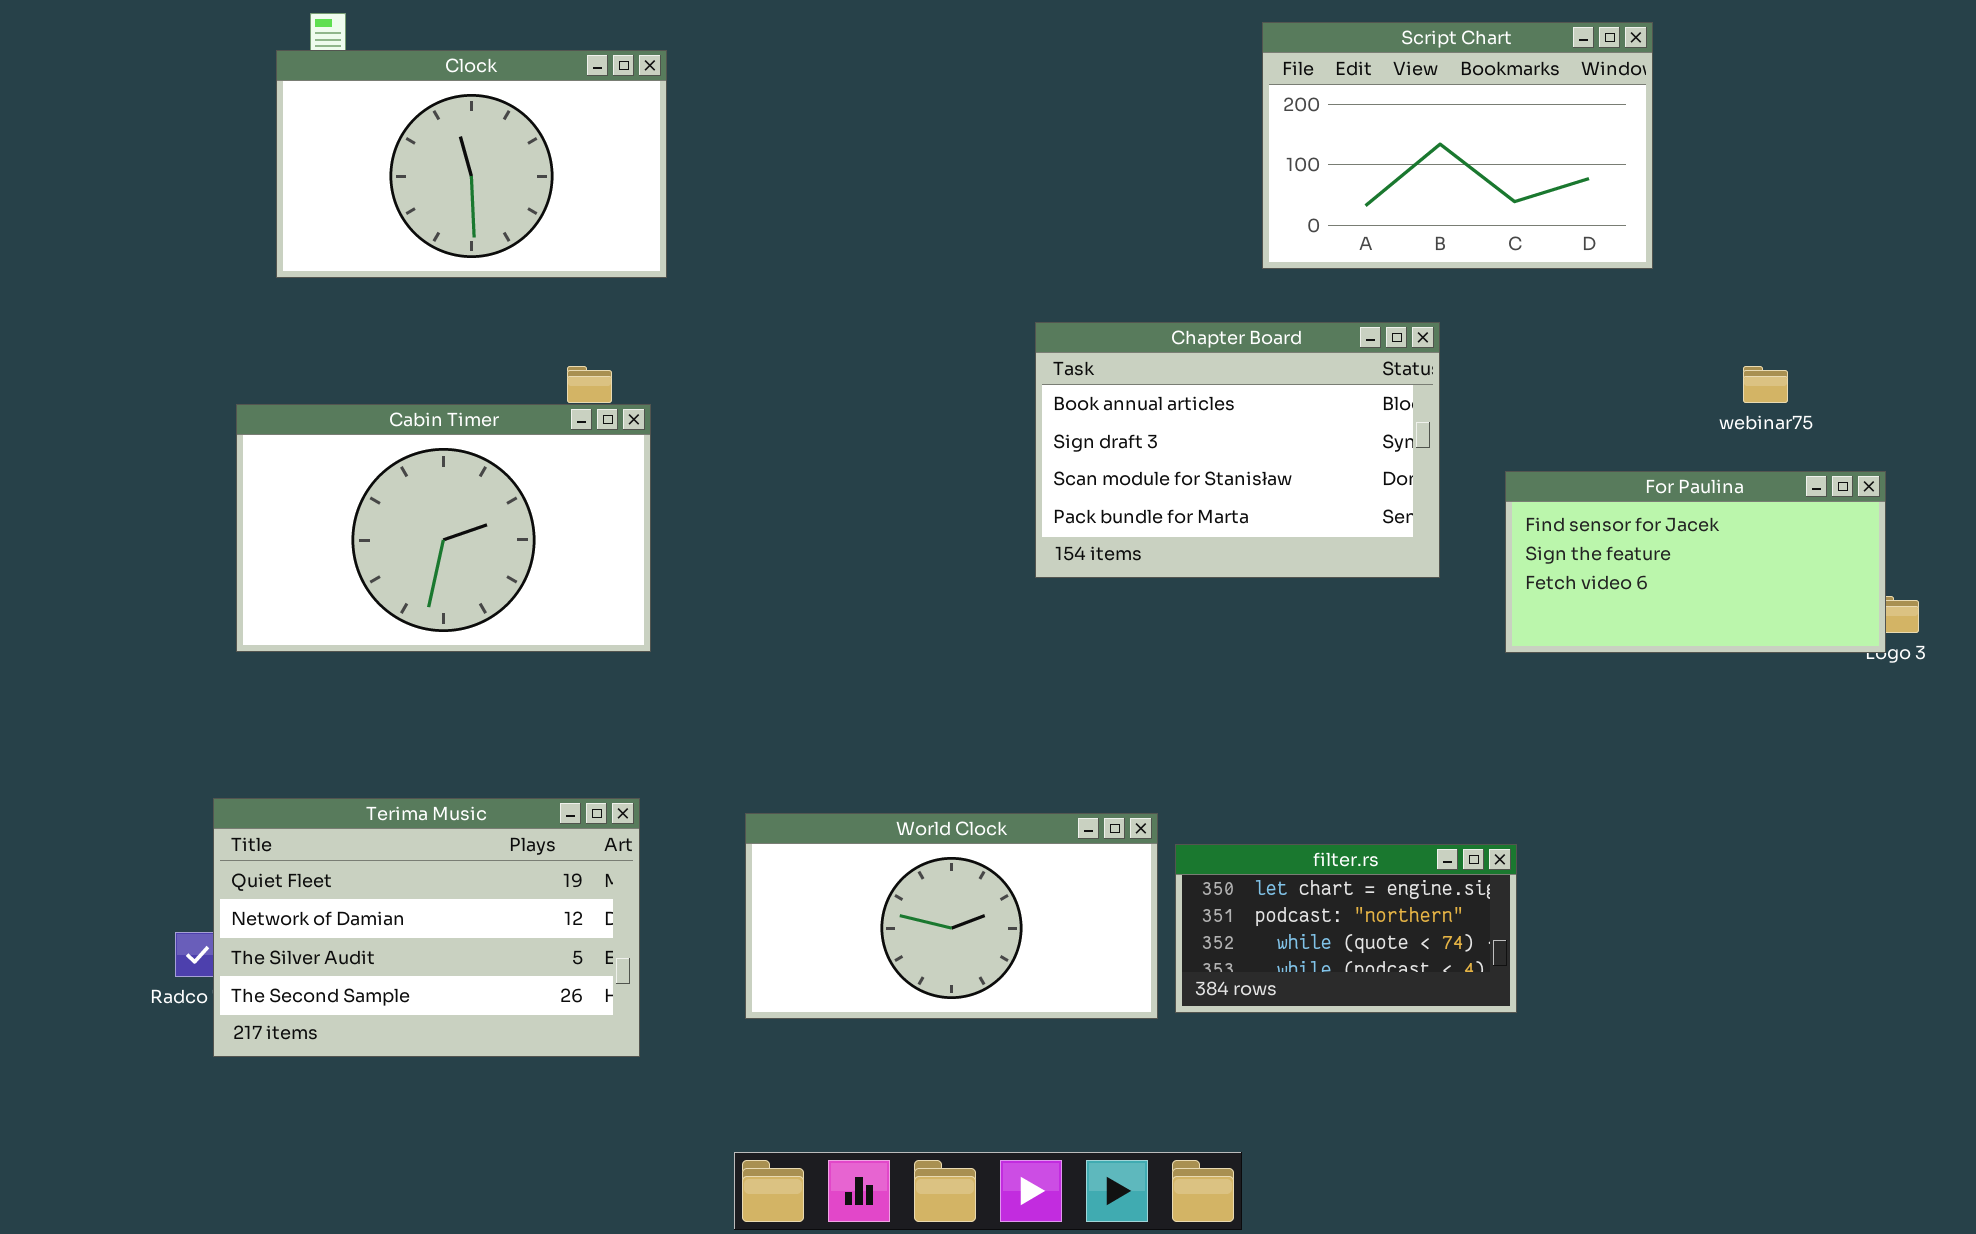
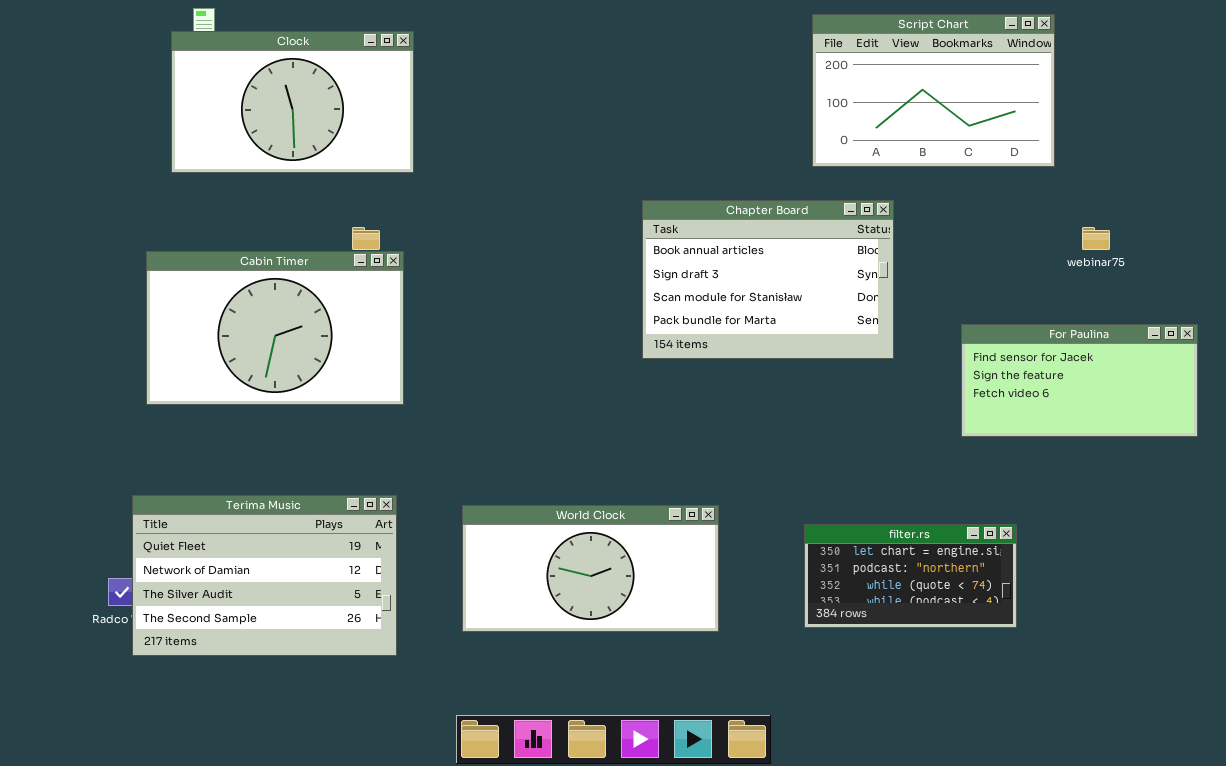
Script Chart: [1262,22,1653,269] -> [812,14,1055,167], moved
For Paulina: [1505,471,1886,653] -> [961,324,1198,437], moved
filter.rs: [1175,844,1517,1013] -> [804,524,1017,628], moved

